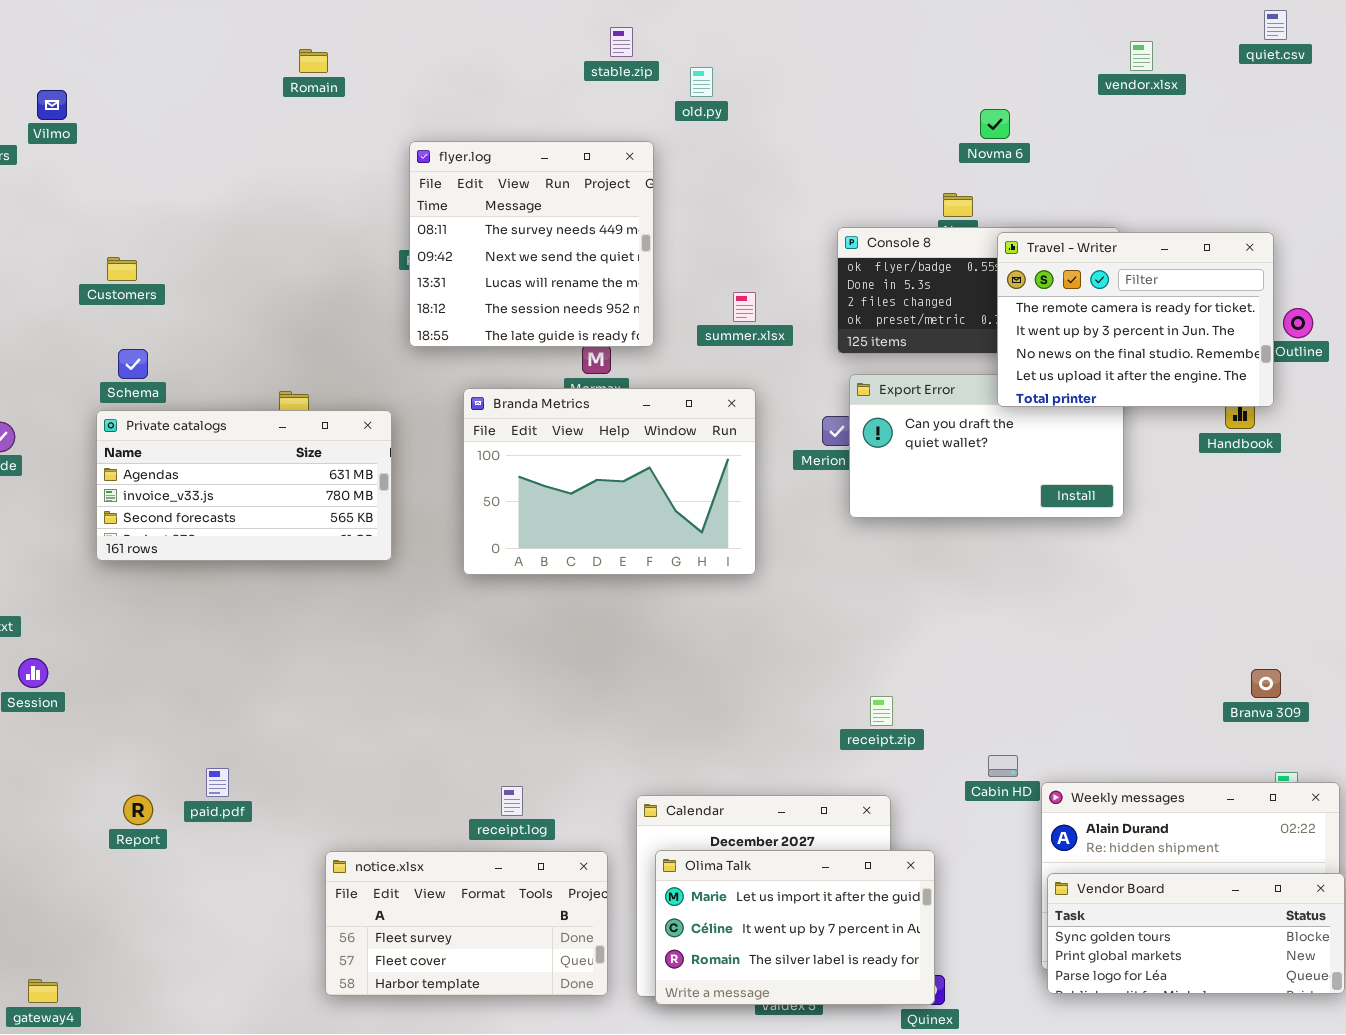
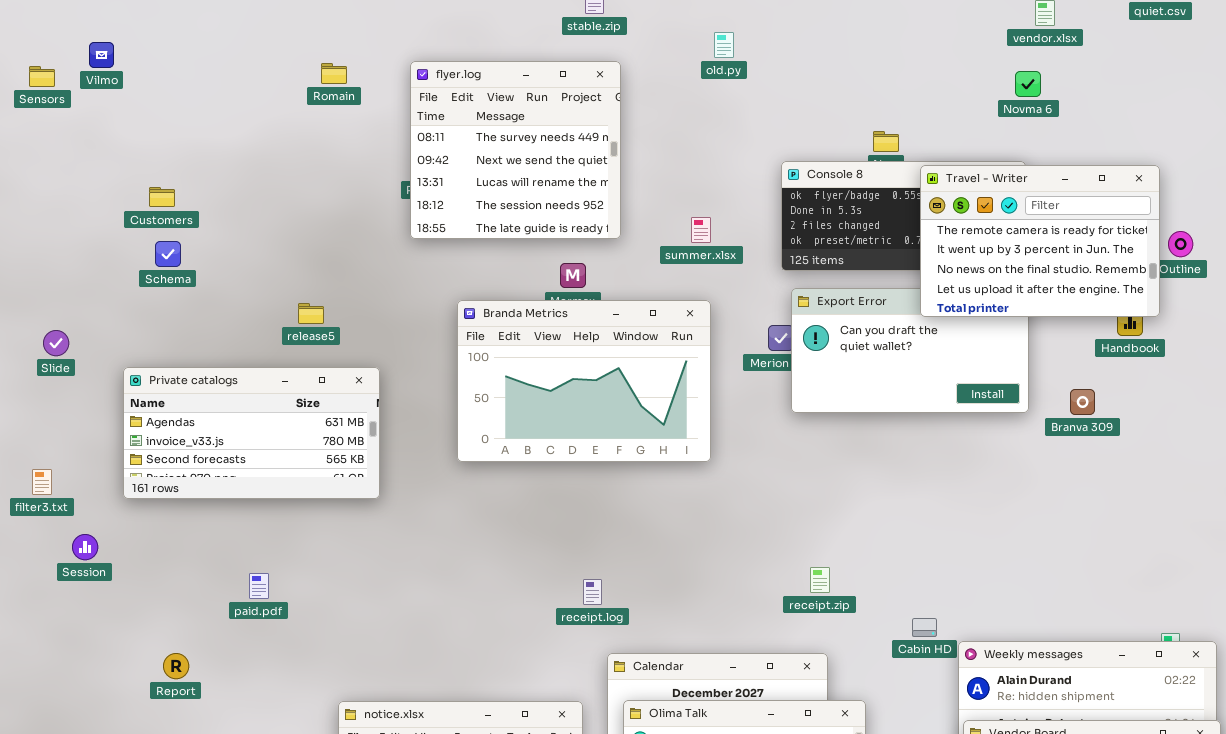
Romain: [299,49,328,73] -> [321,63,347,84], moved
old.py: [690,67,713,97] -> [714,32,734,58], moved
Novma 6: [980,109,1010,139] -> [1015,71,1041,97], moved
flyer.log: [409,141,654,347] -> [410,61,621,239], moved
Schema: [118,349,148,379] -> [155,241,181,267], moved
Private catalogs: [96,410,392,561] -> [123,367,380,499], moved
Branva 309: [1251,669,1281,698] -> [1070,389,1095,415], moved
paid.pdf: [206,768,229,797] -> [249,573,269,599], moved
receipt.log: [501,786,523,816] -> [583,579,602,605], moved

